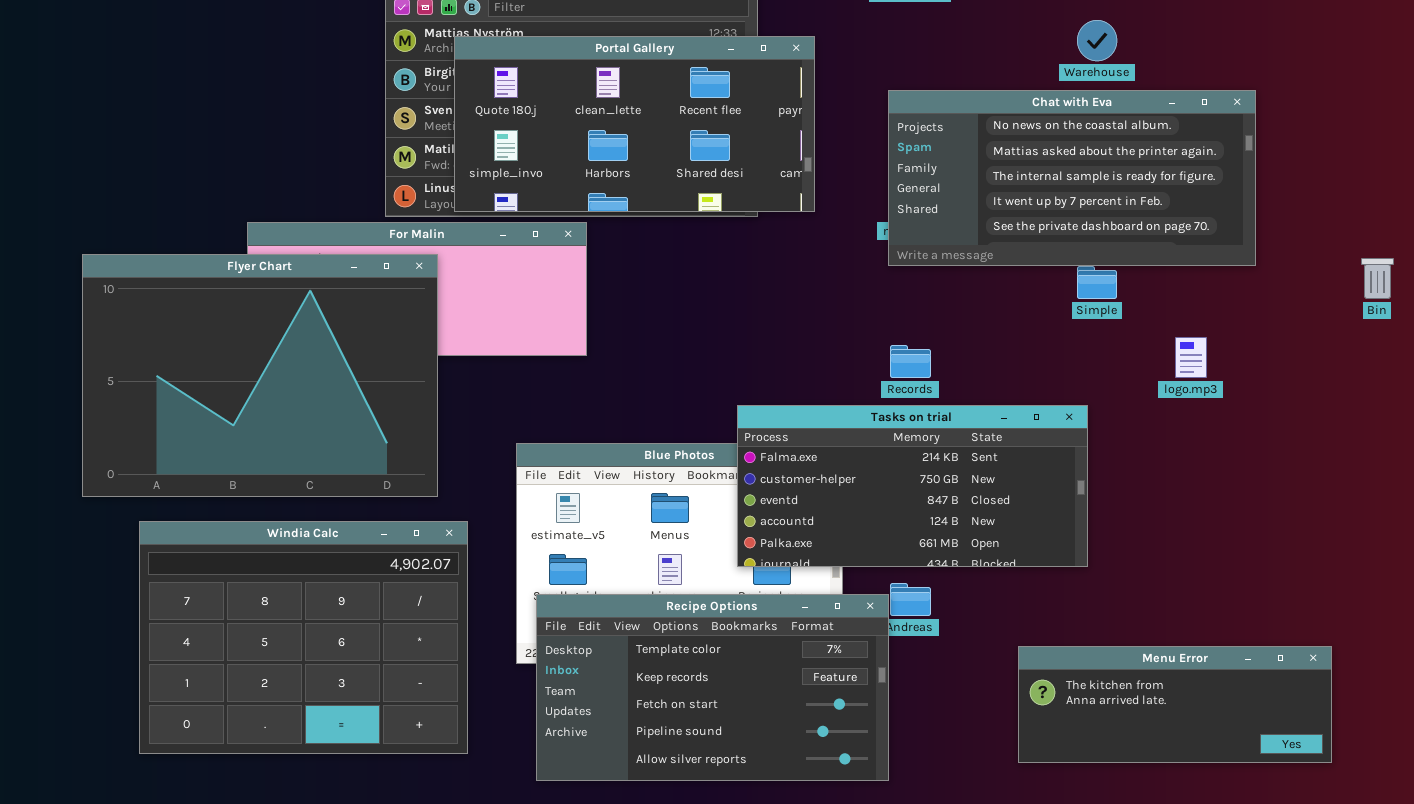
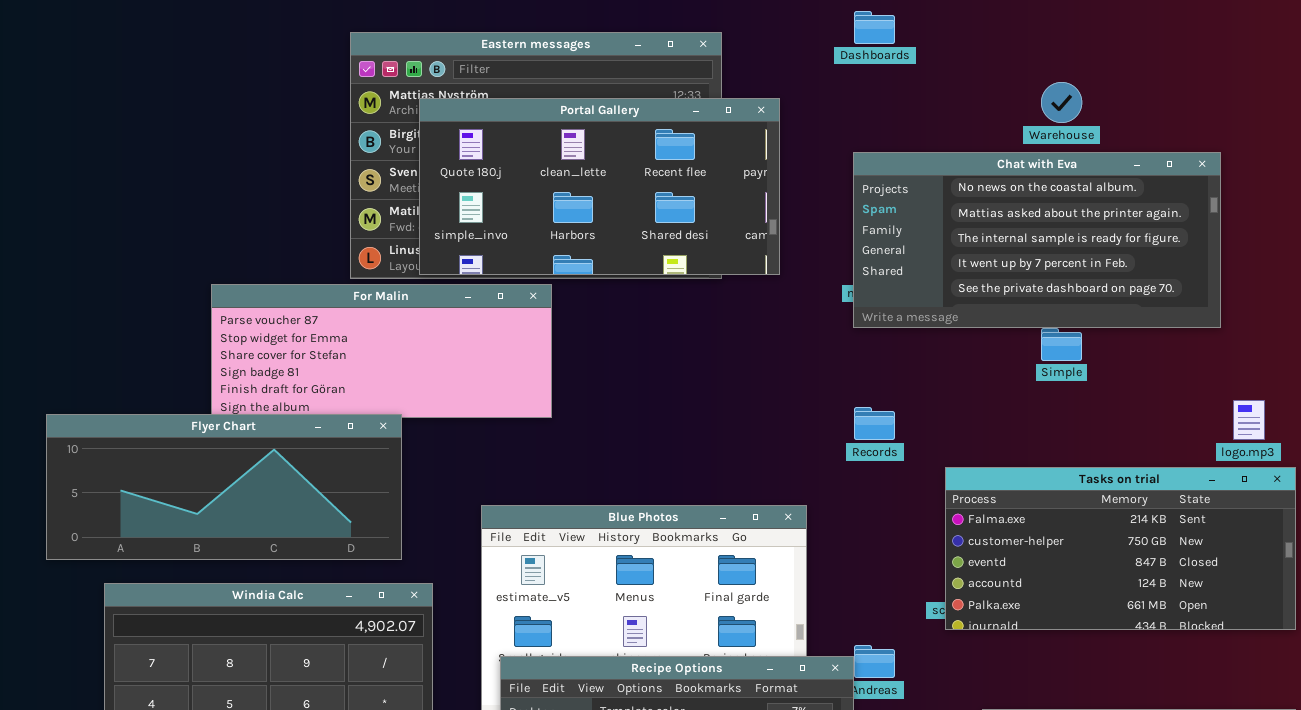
Flyer Chart: [82,254,438,497] -> [46,414,402,560], resized
logo.mp3: [1175,337,1207,378] -> [1233,400,1265,440], moved
Tasks on trial: [737,405,1088,567] -> [945,467,1296,630], moved

